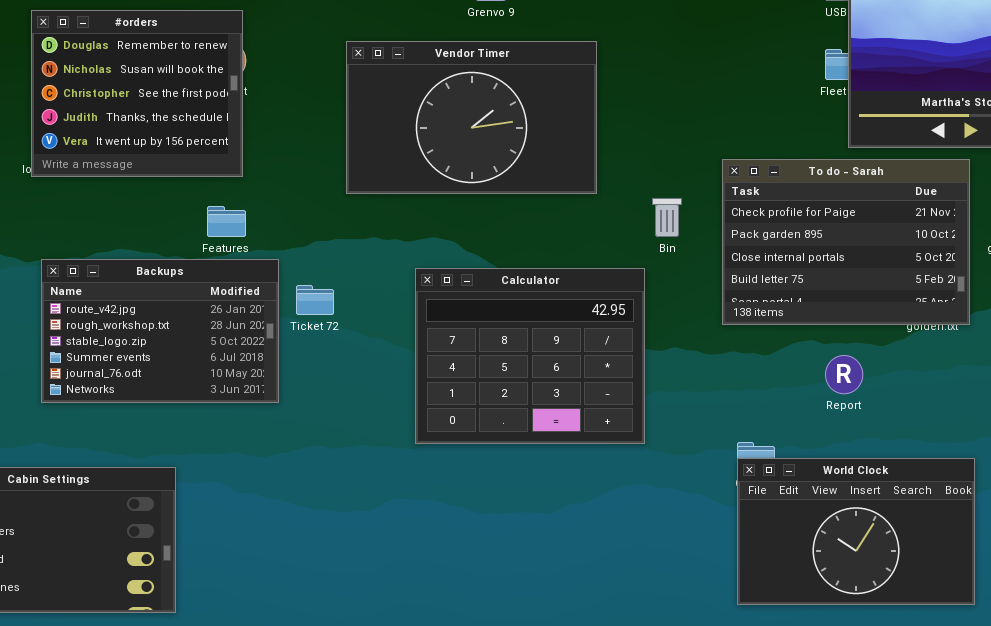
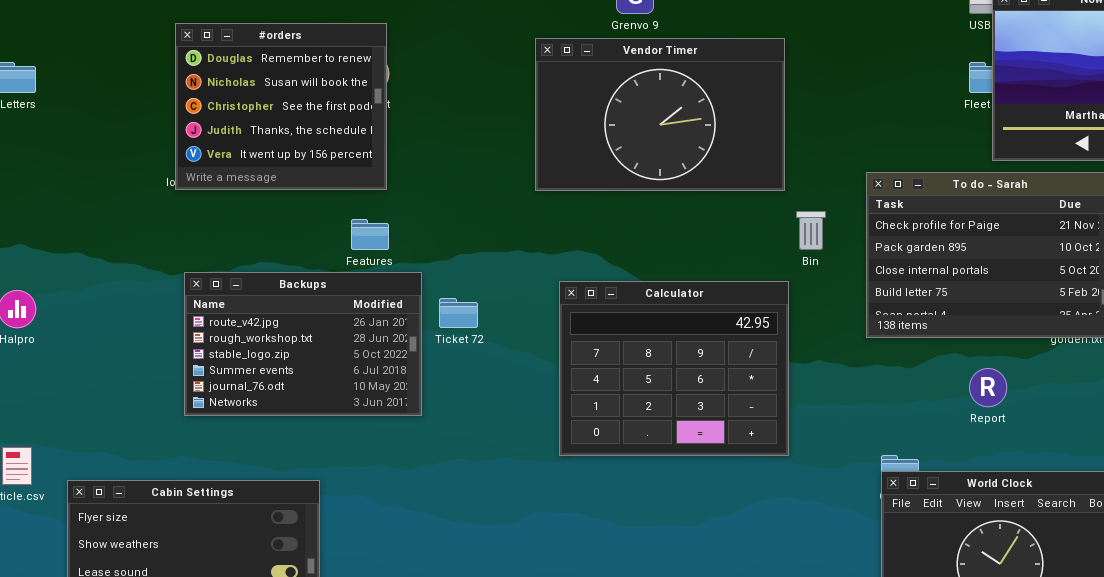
Vendor Timer: [346,41,597,194] -> [535,38,785,191], moved

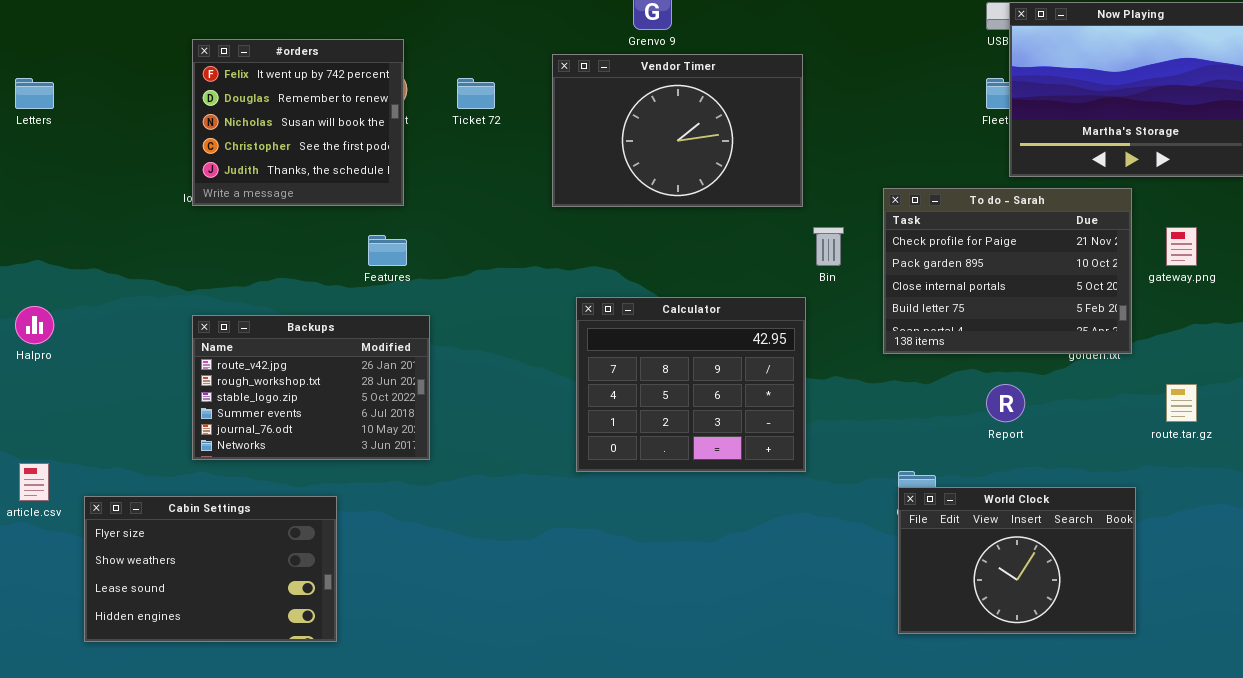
#orders: [175,23,387,190] -> [192,39,404,206], scrolled up 1 row
Backups: [184,272,422,416] -> [192,315,430,460], moved
Ticket 72: [439,298,478,328] -> [457,78,495,109], moved

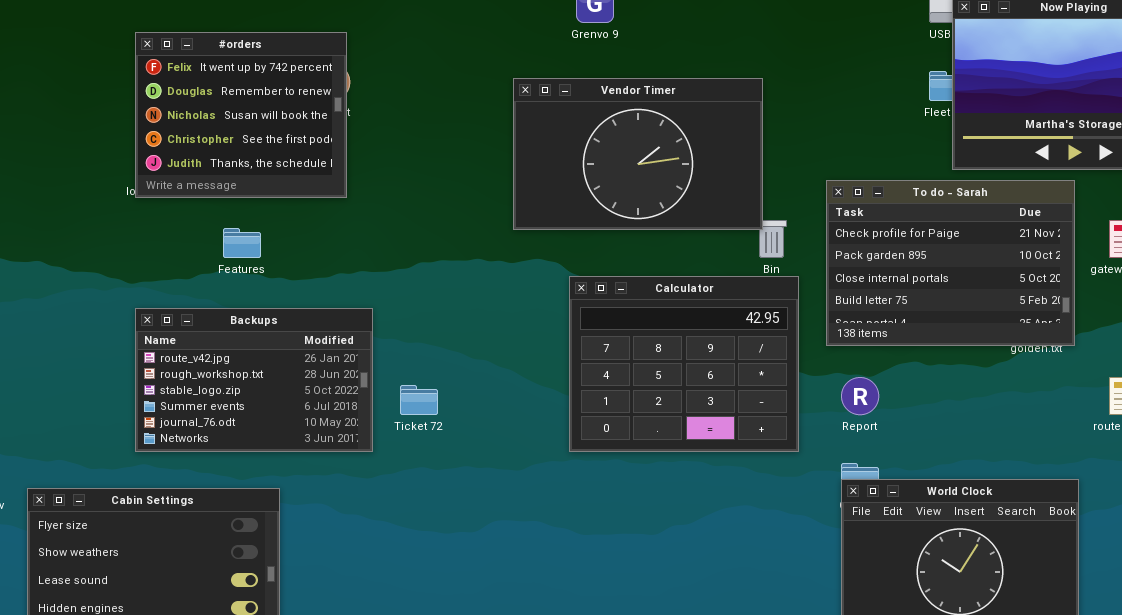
Vendor Timer: [552,54,803,207] -> [513,78,763,230], moved
Ticket 72: [457,78,495,109] -> [400,385,438,415], moved
Features: [368,235,407,266] -> [223,228,261,258], moved
Calculator: [576,297,806,472] -> [569,276,799,452], moved
Report: [986,384,1025,422] -> [841,377,879,415], moved

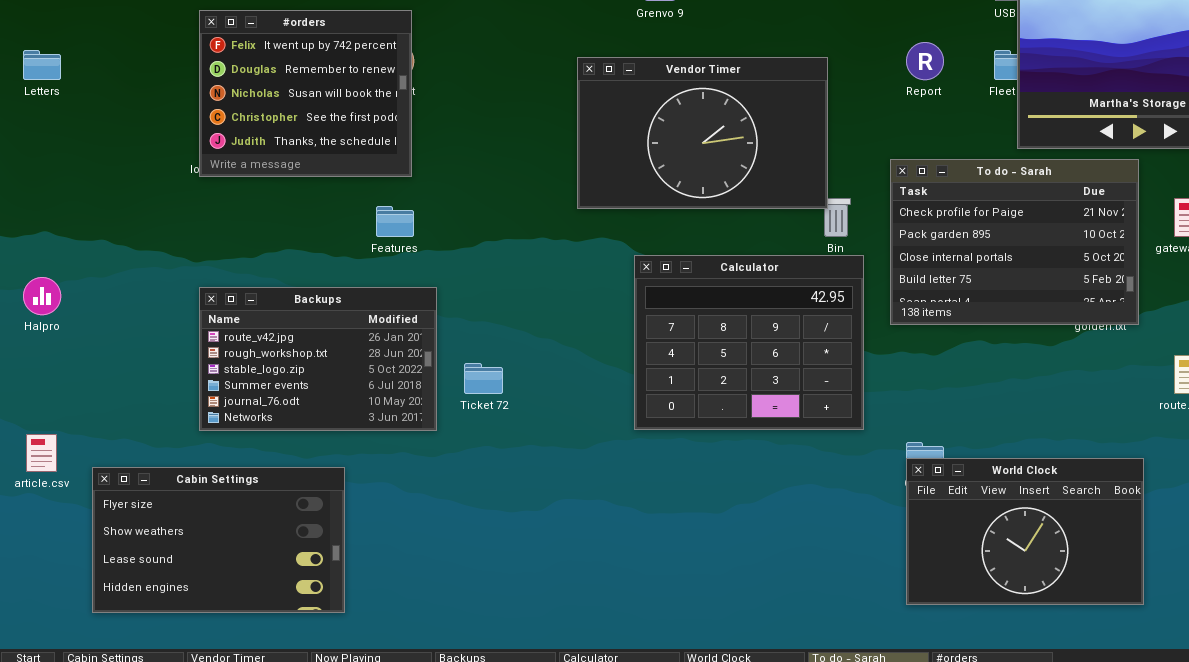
Features: [223,228,261,258] -> [376,206,414,237], moved
Report: [841,377,879,415] -> [906,42,944,80], moved

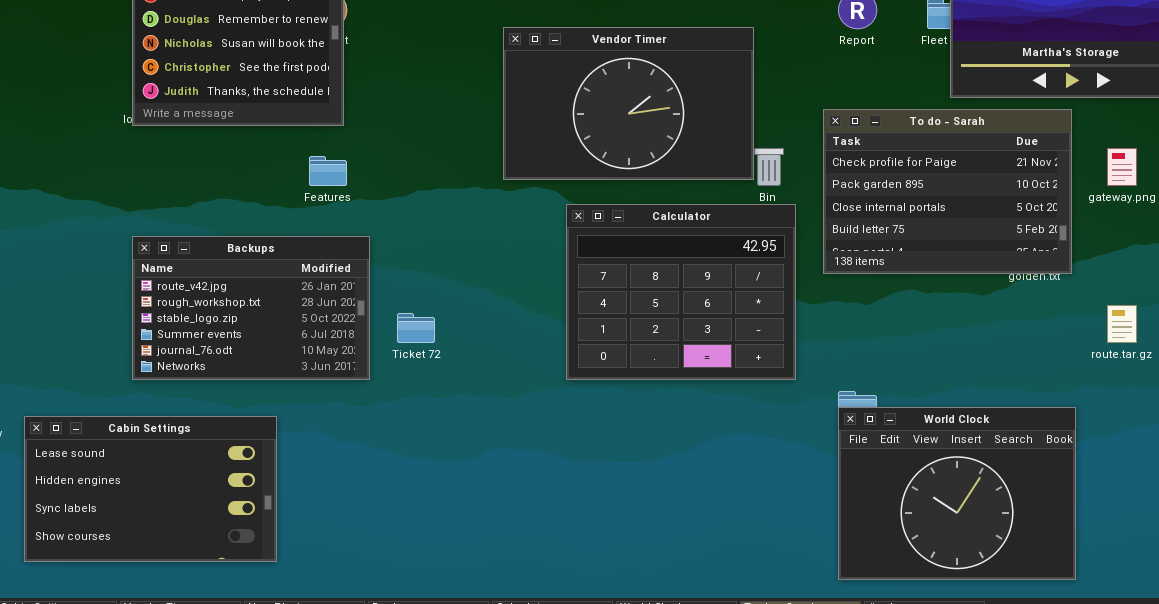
Vendor Timer: [577,57,828,209] -> [503,27,754,180], moved
World Clock: [906,458,1144,605] -> [838,407,1076,580], resized
Cabin Settings: [92,467,345,613] -> [24,416,277,562], scrolled down 2 rows

